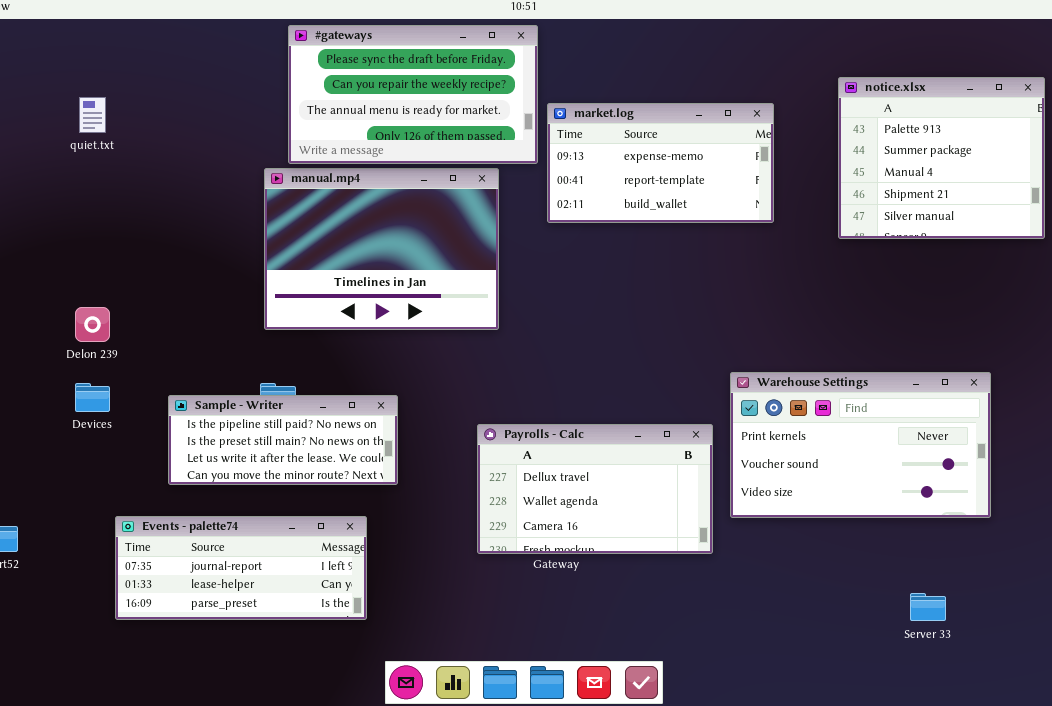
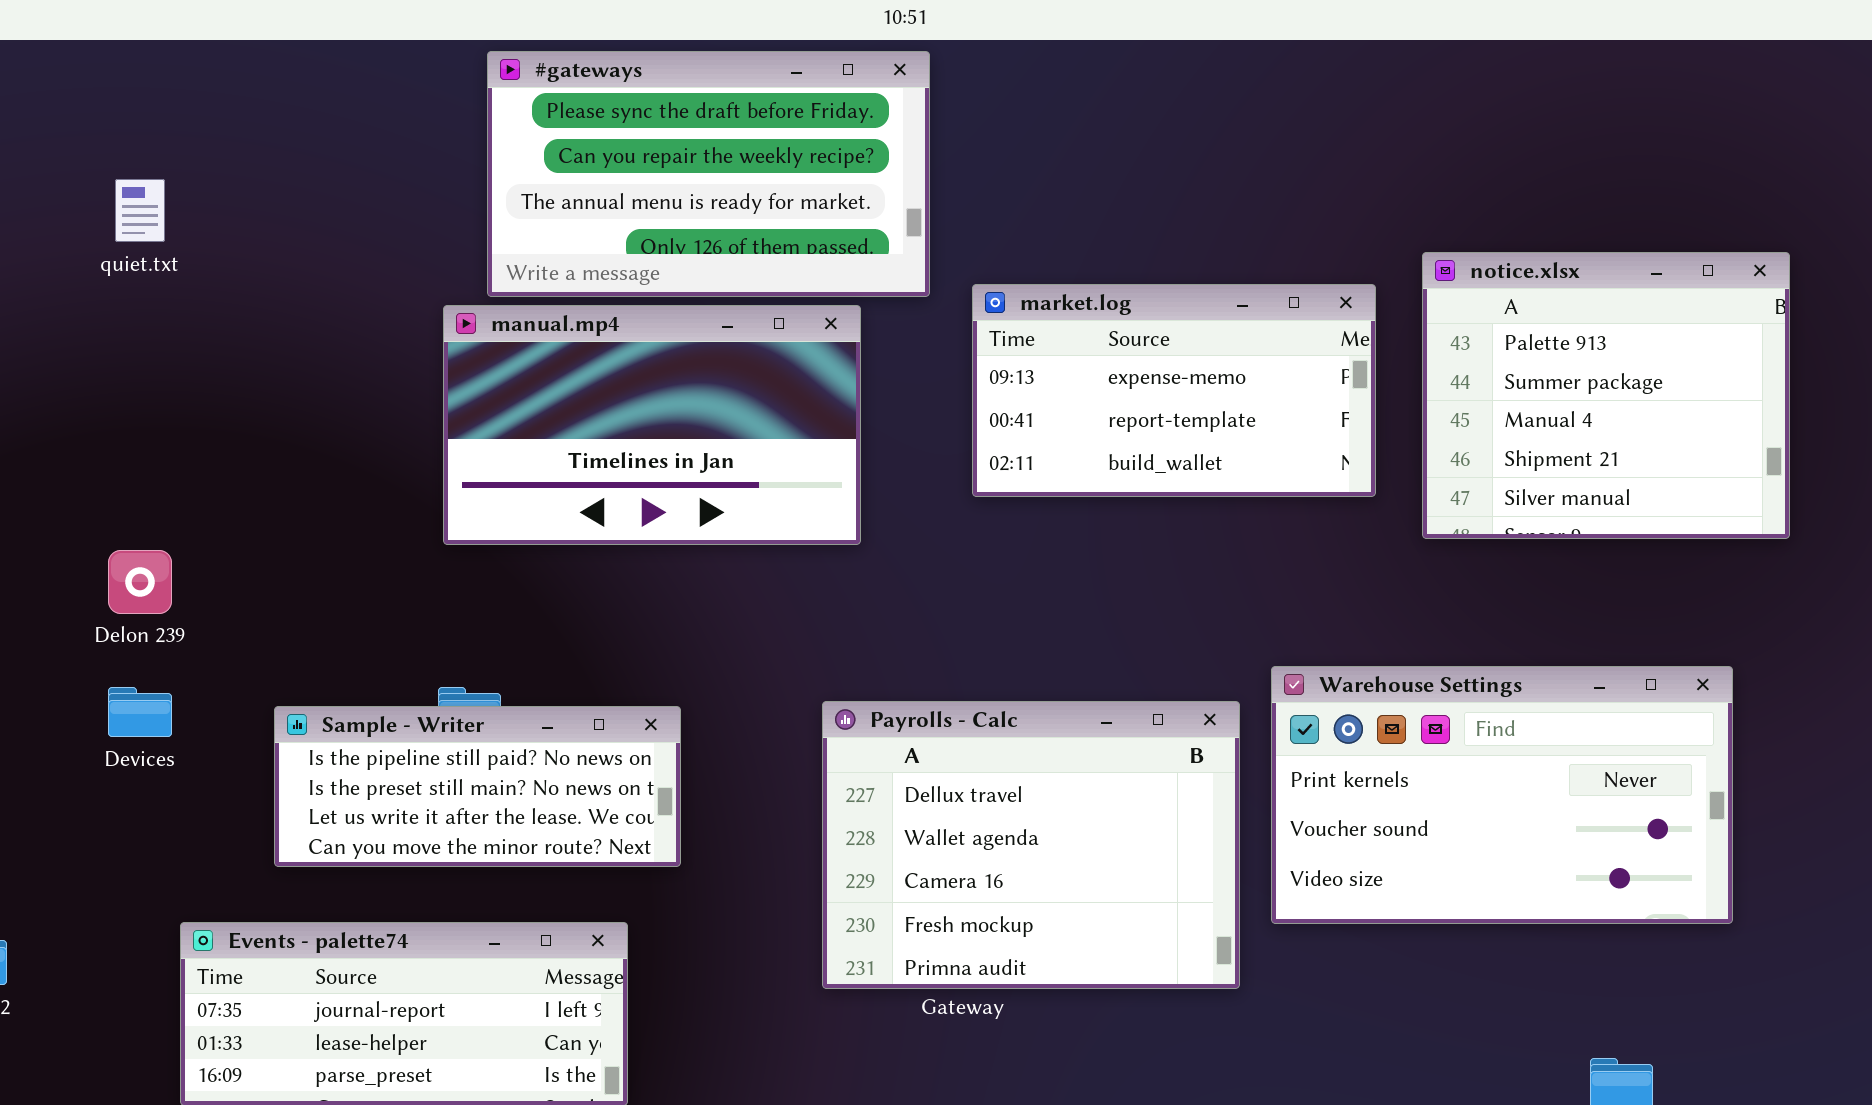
notice.xlsx: [838,77,1045,239] -> [1422,252,1790,539], moved
market.log: [547,103,774,223] -> [972,284,1376,497], moved
manual.mp4: [264,168,499,330] -> [443,305,861,545], resized
Payrolls - Calc: [477,424,713,554] -> [822,701,1240,989], resized

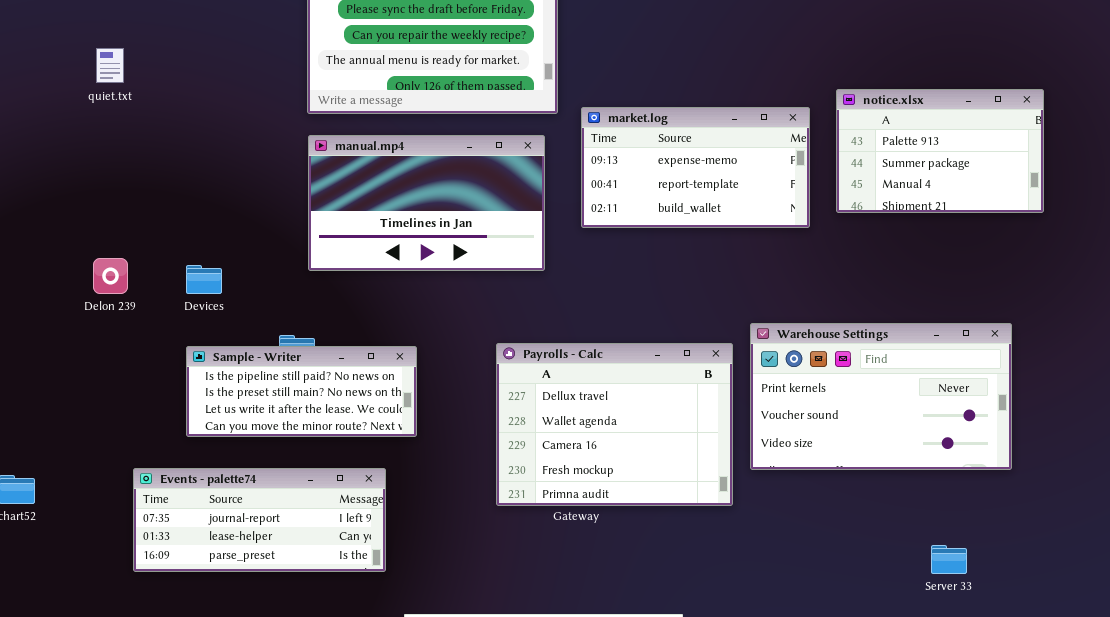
notice.xlsx: [1422,252,1790,539] -> [836,89,1044,213], resized
manual.mp4: [443,305,861,545] -> [308,135,545,271], moved
Devices: [108,687,172,737] -> [186,265,222,294], moved

